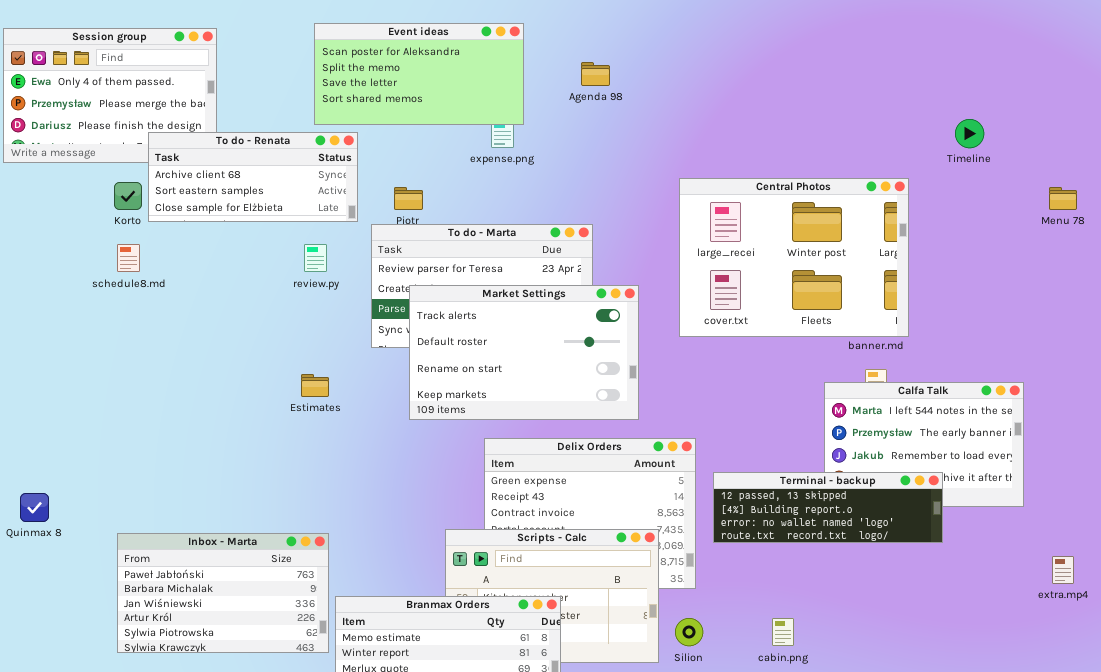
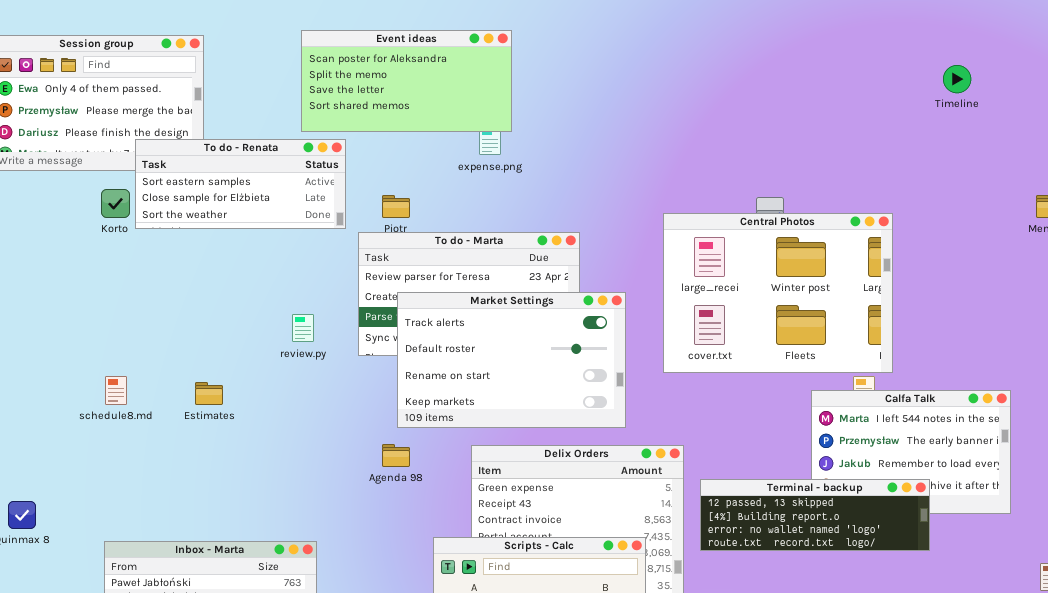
Agenda 98: [581,62,610,86] -> [382,444,410,467], moved
Timeline: [955,119,984,148] -> [943,65,971,93], moved
To do - Renata: [148,132,358,222] -> [135,139,346,229], scrolled down 1 row
Central Photos: [679,178,909,337] -> [663,213,893,373], moved
schedule8.md: [117,244,140,272] -> [105,376,127,405], moved
review.py: [304,244,327,272] -> [292,314,314,342], moved
Estimates: [301,374,329,397] -> [195,382,223,405], moved

